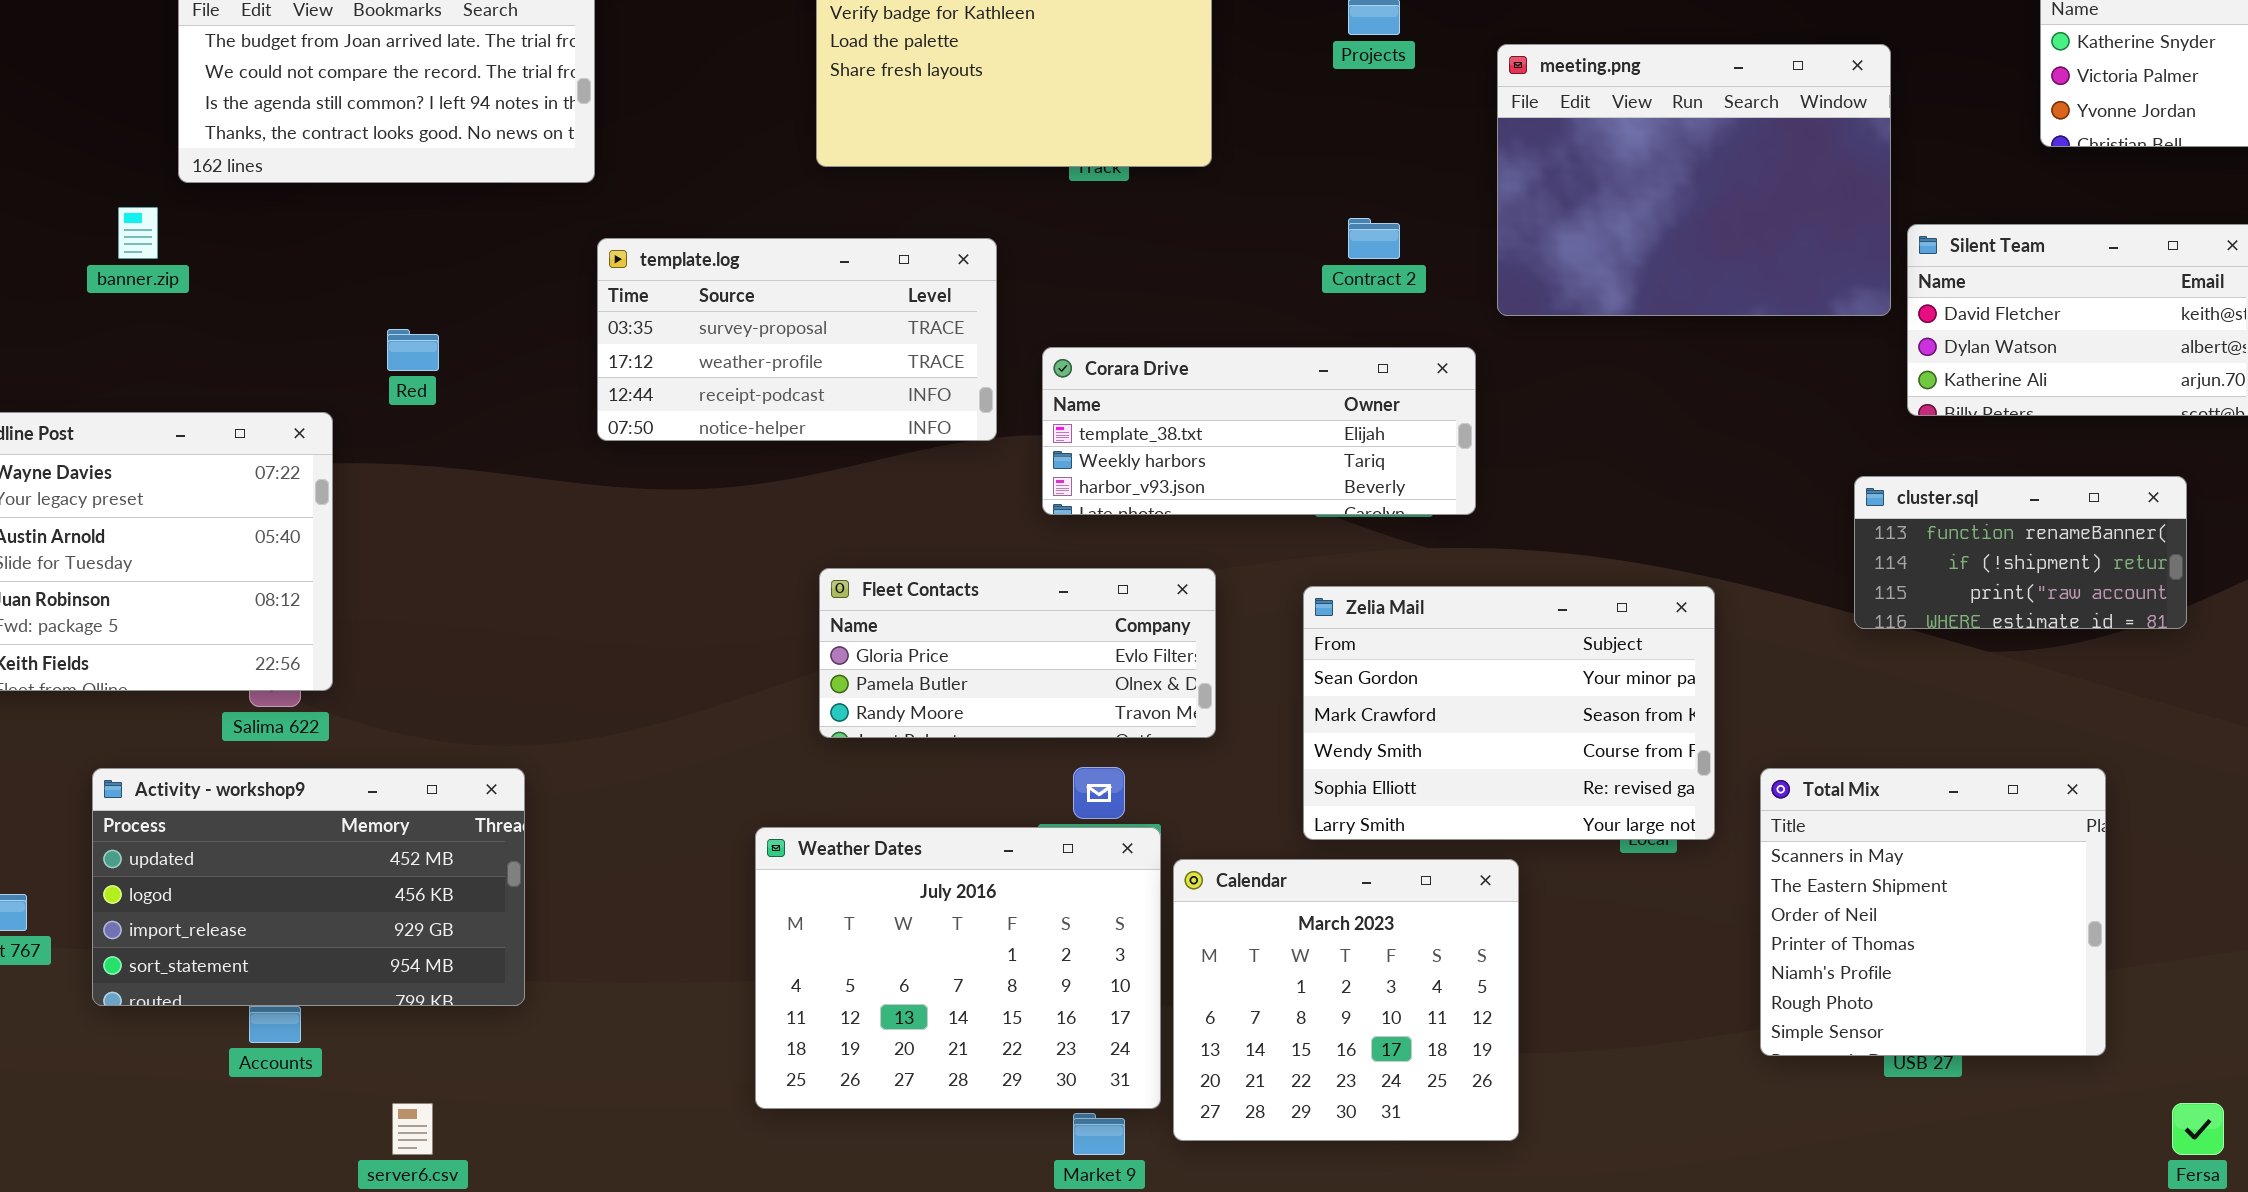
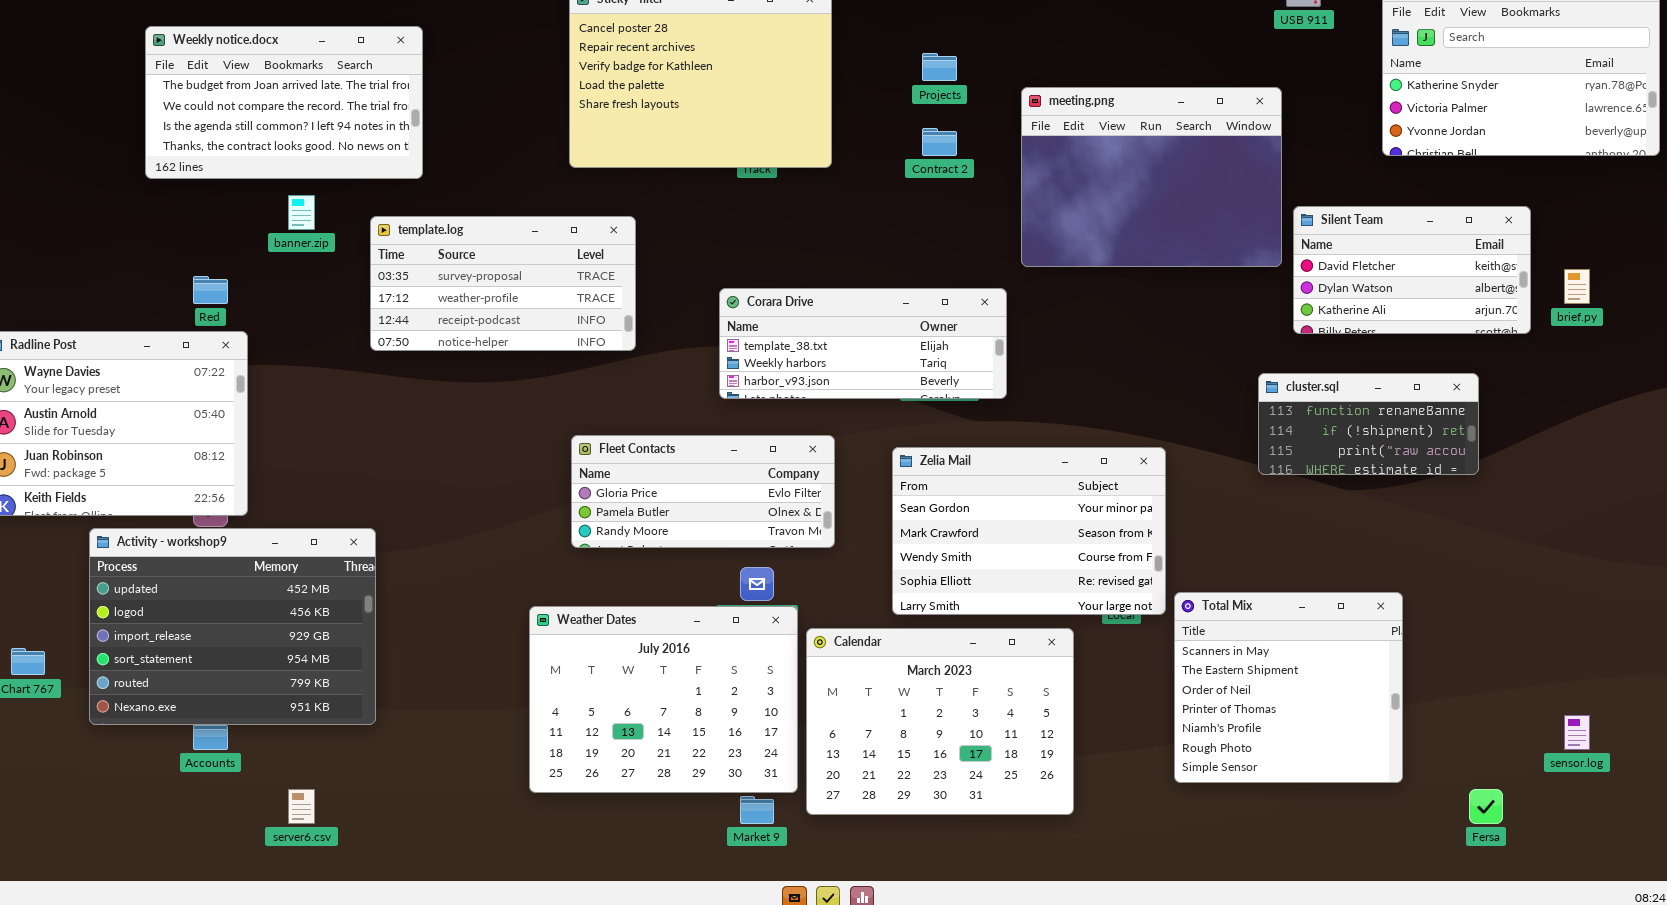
banner.zip: [118,207,158,259] -> [288,195,315,230], moved
Contract 2: [1348,218,1400,259] -> [922,128,957,156], moved
template.log: [597,238,997,441] -> [370,216,636,351], moved
Red: [387,329,439,371] -> [193,276,228,304], moved
Activity - workshop9: [92,768,525,1006] -> [89,528,376,725], resized
Total Mix: [1760,768,2106,1056] -> [1174,592,1403,783], moved
Calendar: [1173,859,1519,1141] -> [806,628,1074,815], resized

